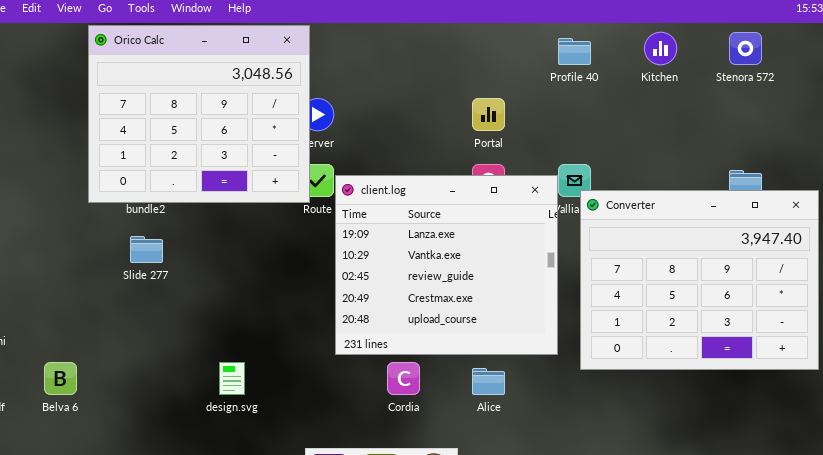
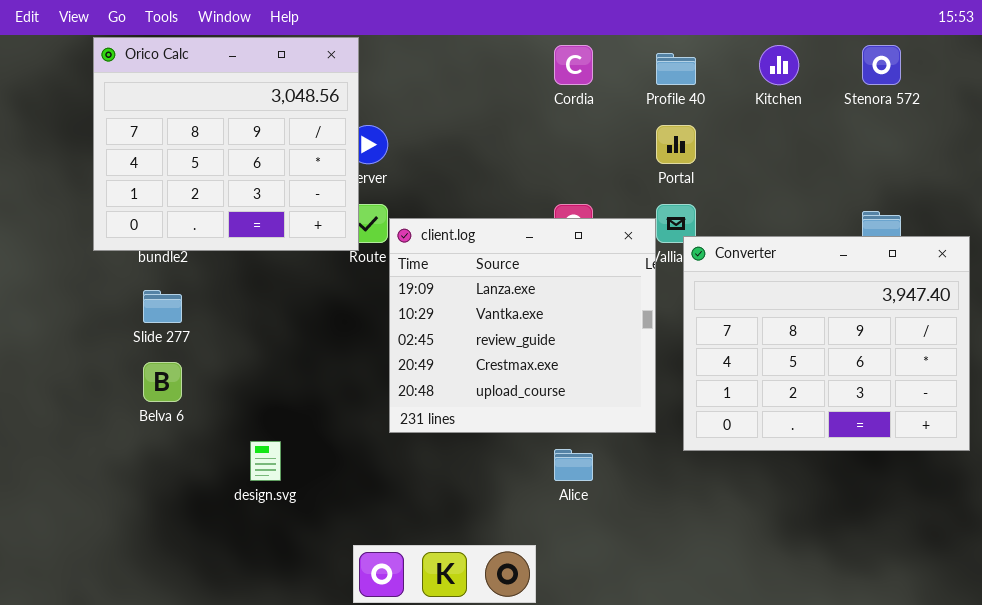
Portal: [472,98,505,131] -> [656,125,696,164], moved
Belva 6: [44,362,77,395] -> [143,362,182,402], moved
Cordia: [387,362,420,395] -> [554,45,593,85], moved

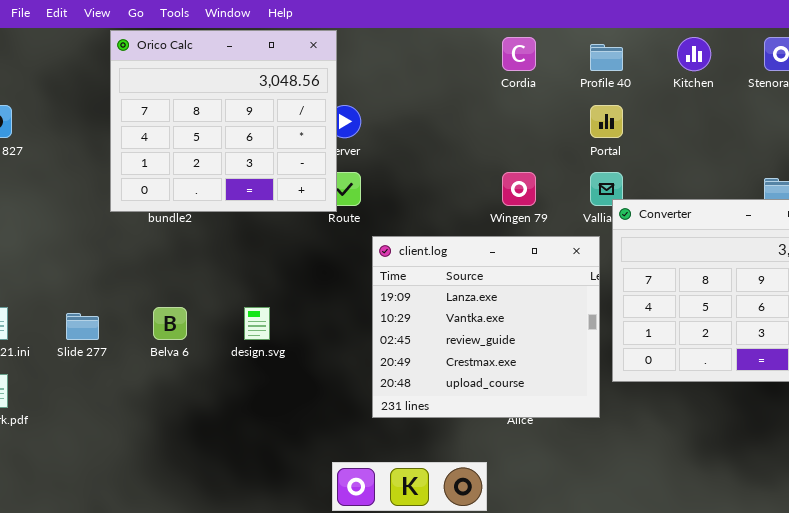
client.log: [389,218,656,433] -> [372,236,600,418], moved
Slide 277: [143,290,182,323] -> [66,313,99,340], moved
design.svg: [250,441,281,481] -> [244,307,270,340], moved

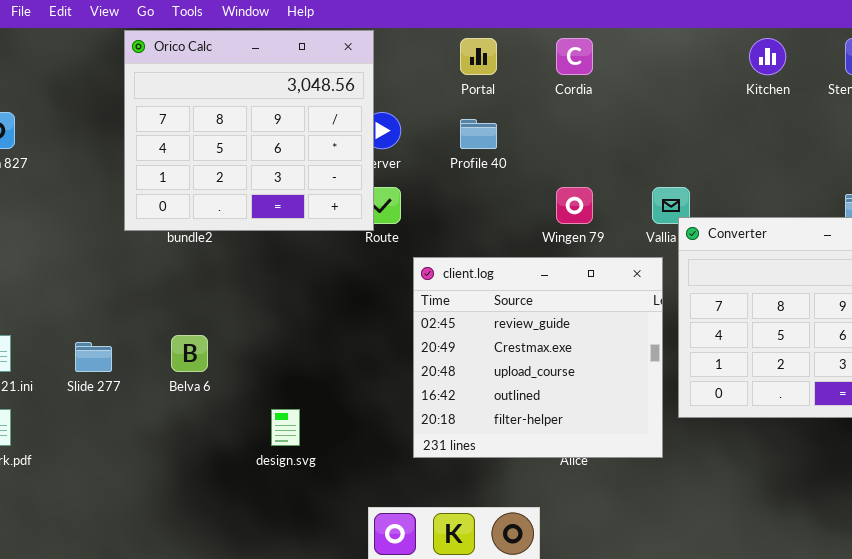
Profile 40: [590,44,623,71] -> [460,119,497,149], moved
Portal: [590,105,623,138] -> [460,38,497,75], moved
client.log: [372,236,600,418] -> [413,257,663,458], scrolled down 2 rows
design.svg: [244,307,270,340] -> [271,409,300,446], moved

